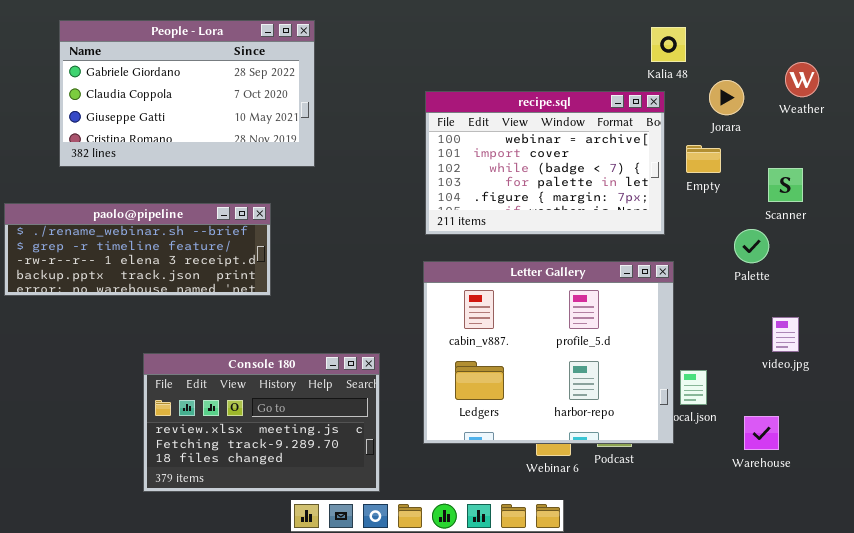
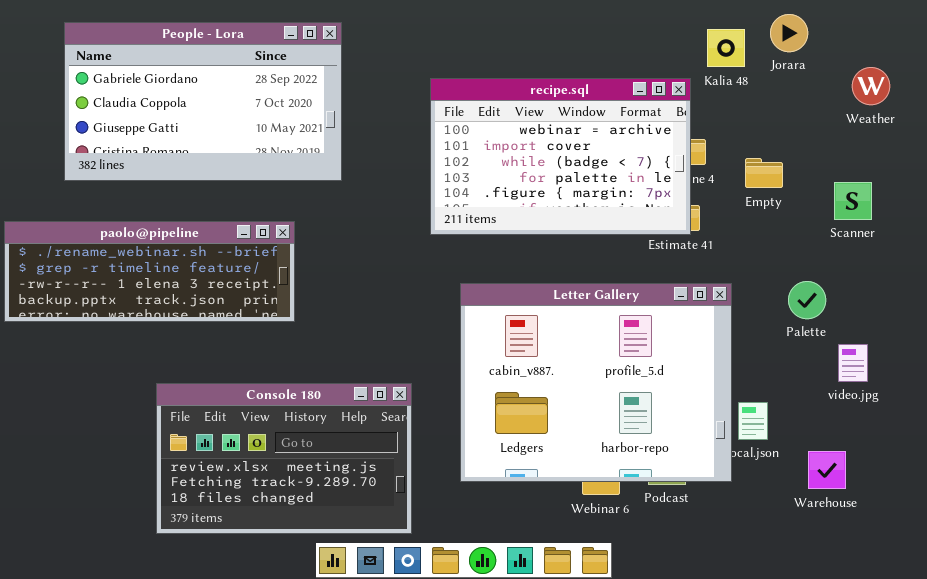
Jorara: [709,80,744,115] -> [770,14,808,52], moved
recipe.sql: [425,91,665,235] -> [430,78,691,235], moved
Palette: [734,229,769,263] -> [788,281,826,319], moved

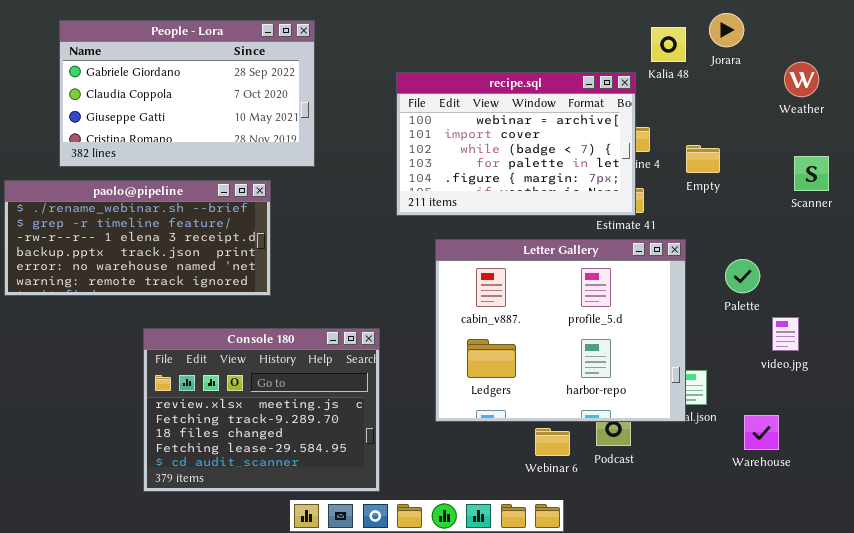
Scanner: [834,182,872,220] -> [794,156,829,191], moved
paolo@pipeline: [4,221,295,322] -> [4,180,271,296], resized
Letter Gallery: [460,283,732,482] -> [435,239,686,422], moved
Console 180: [156,383,412,534] -> [143,328,380,492], resized

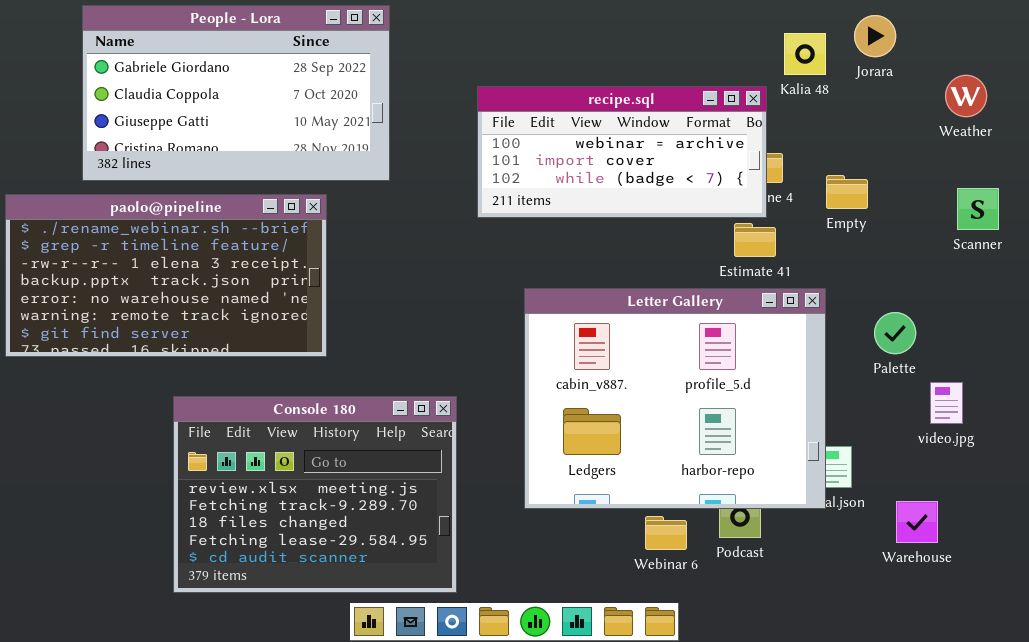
People - Lora: [59,20,315,167] -> [82,5,390,181], moved
recipe.sql: [396,72,636,216] -> [477,86,767,218], resized
paolo@pipeline: [4,180,271,296] -> [5,194,327,357], resized

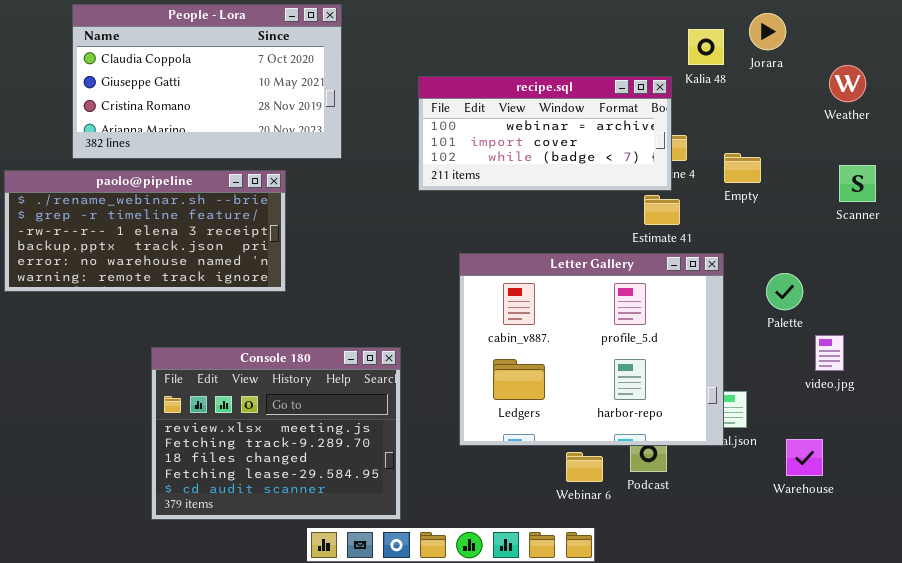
People - Lora: [82,5,390,181] -> [72,4,342,159], scrolled down 1 row
paolo@pipeline: [5,194,327,357] -> [4,170,286,292], resized

